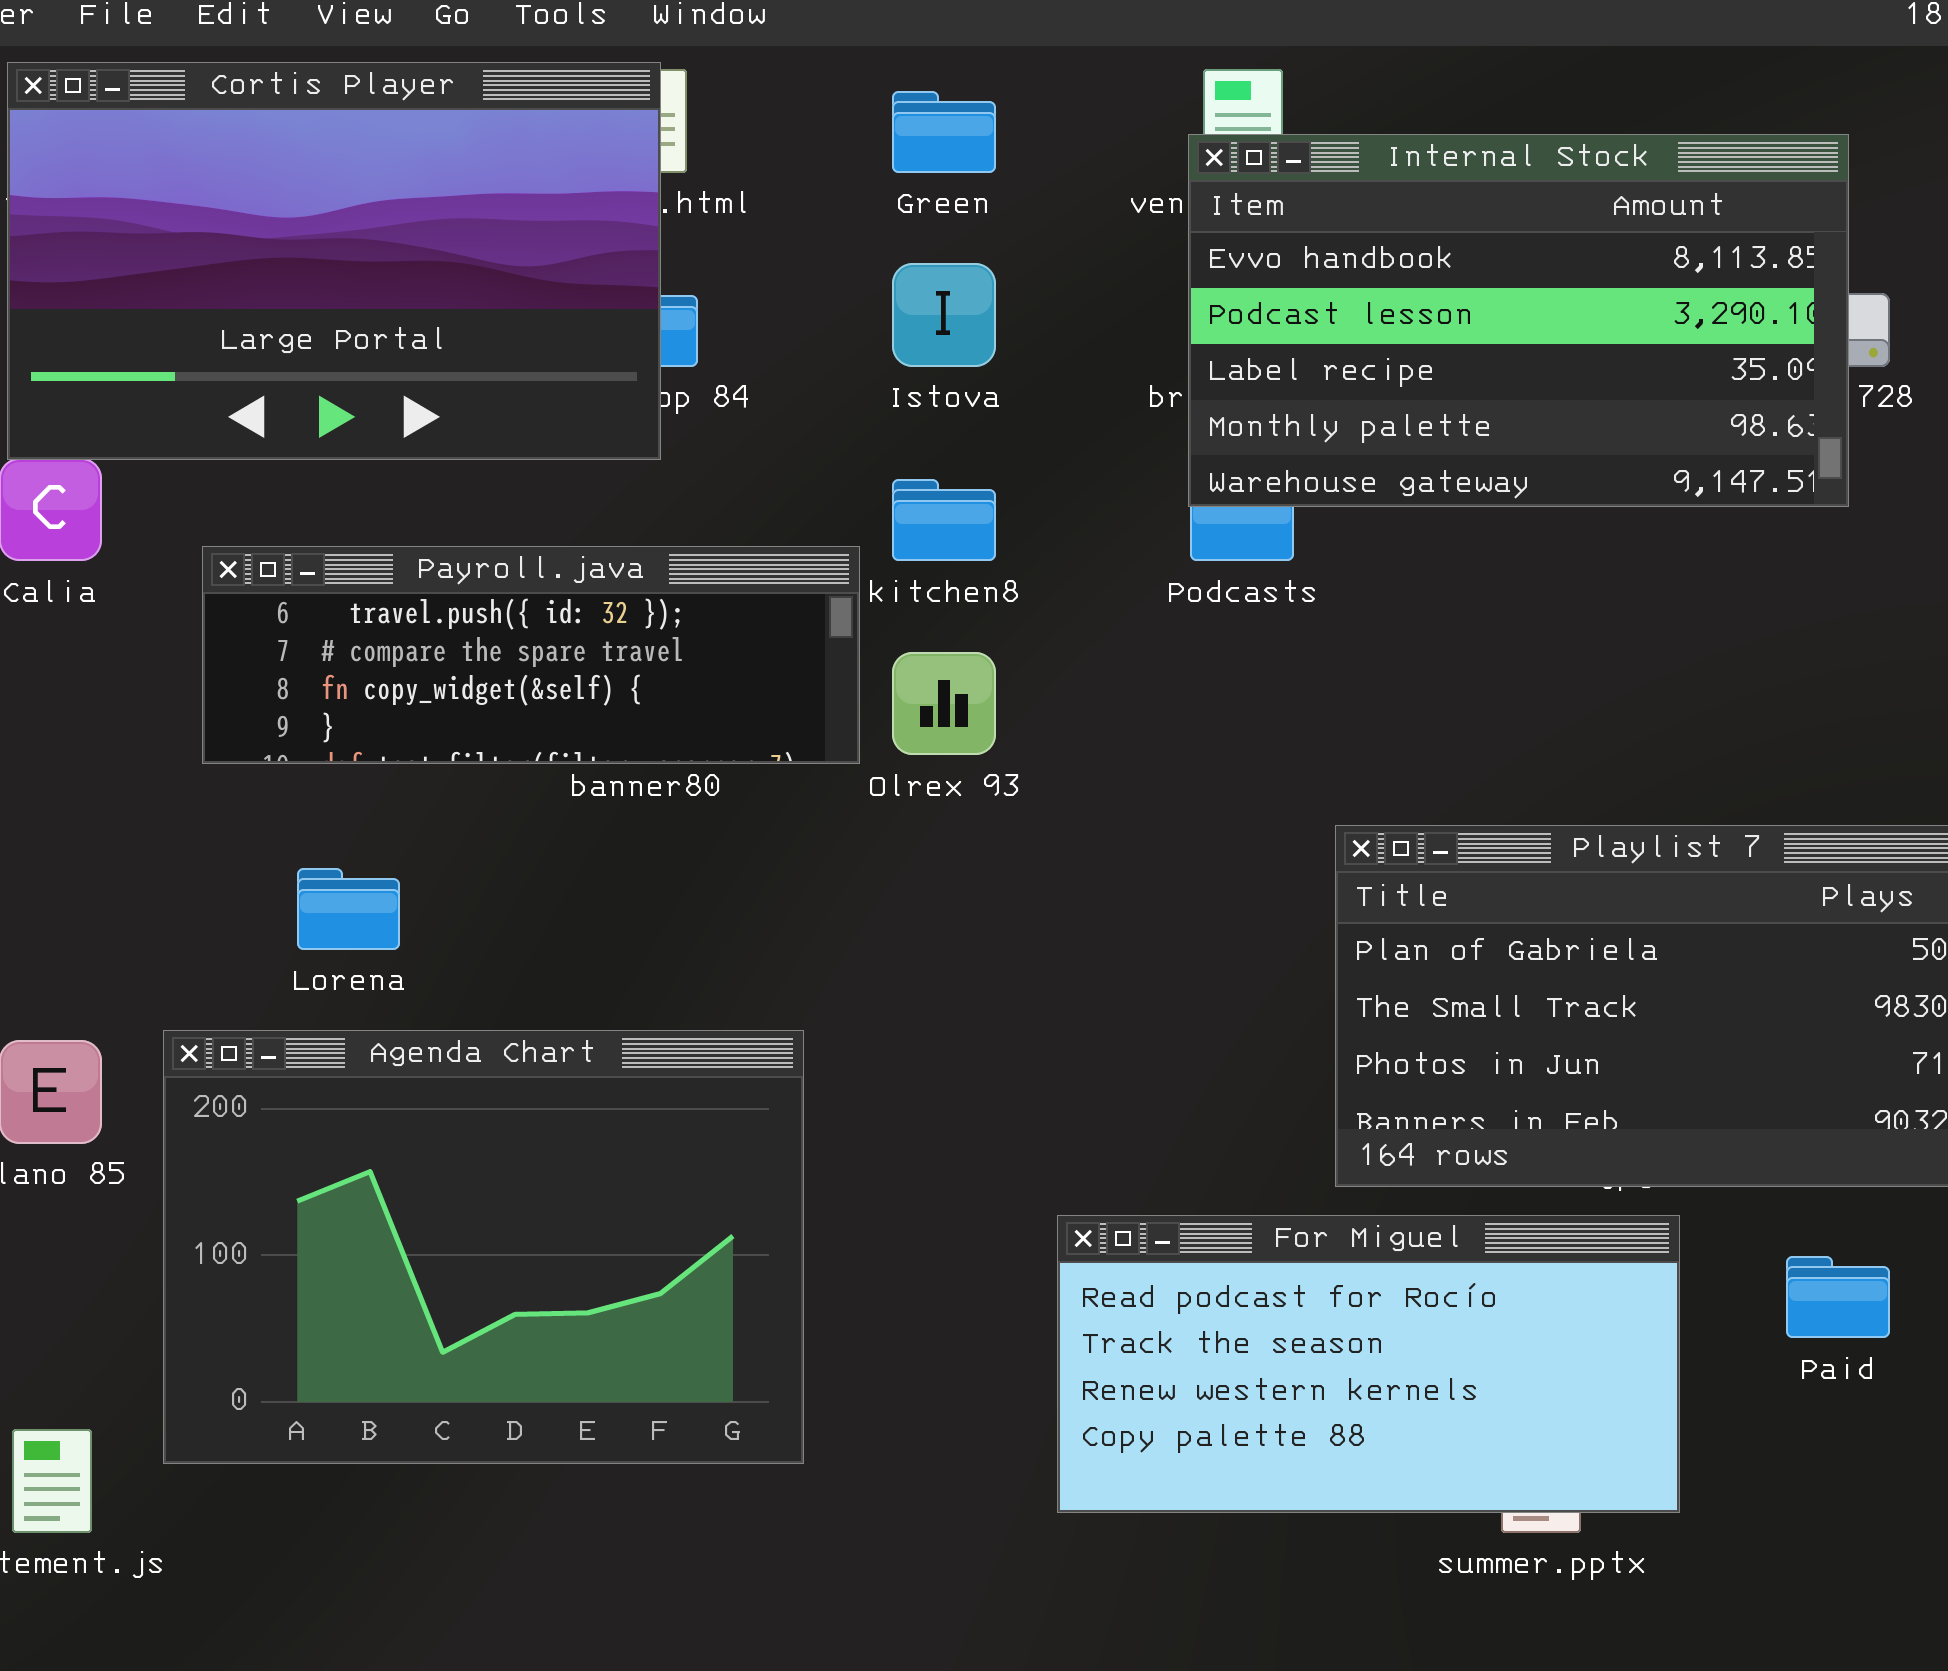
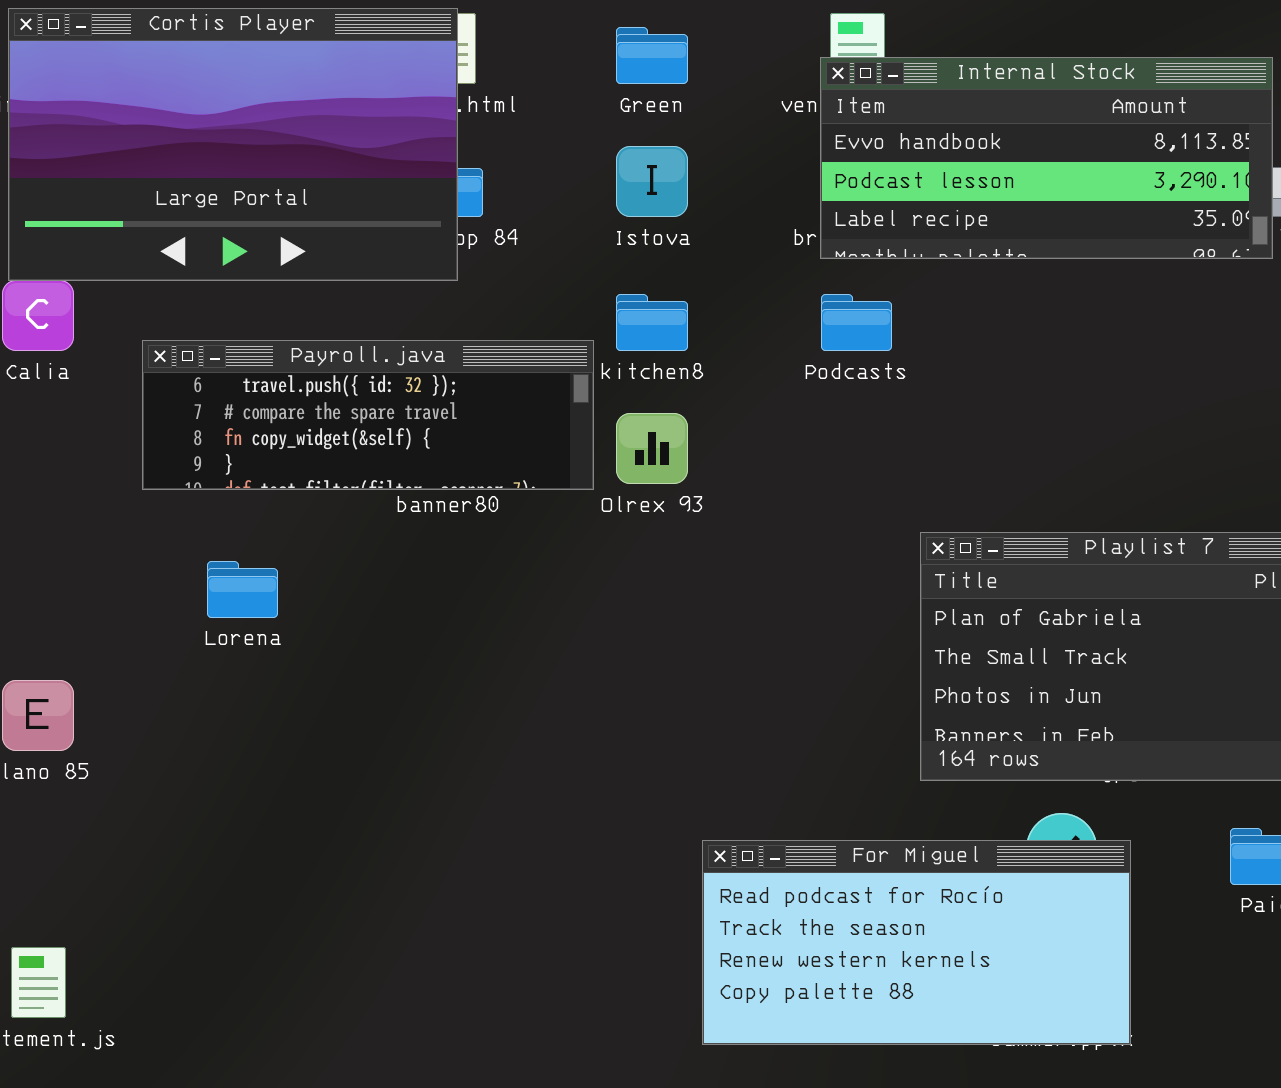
Internal Stock: [1188,134,1849,507] -> [820,57,1273,259], resized
Agenda Chart: [163,1030,804,1464] -> none, closed
For Miguel: [1057,1215,1680,1513] -> [702,840,1131,1045], moved

